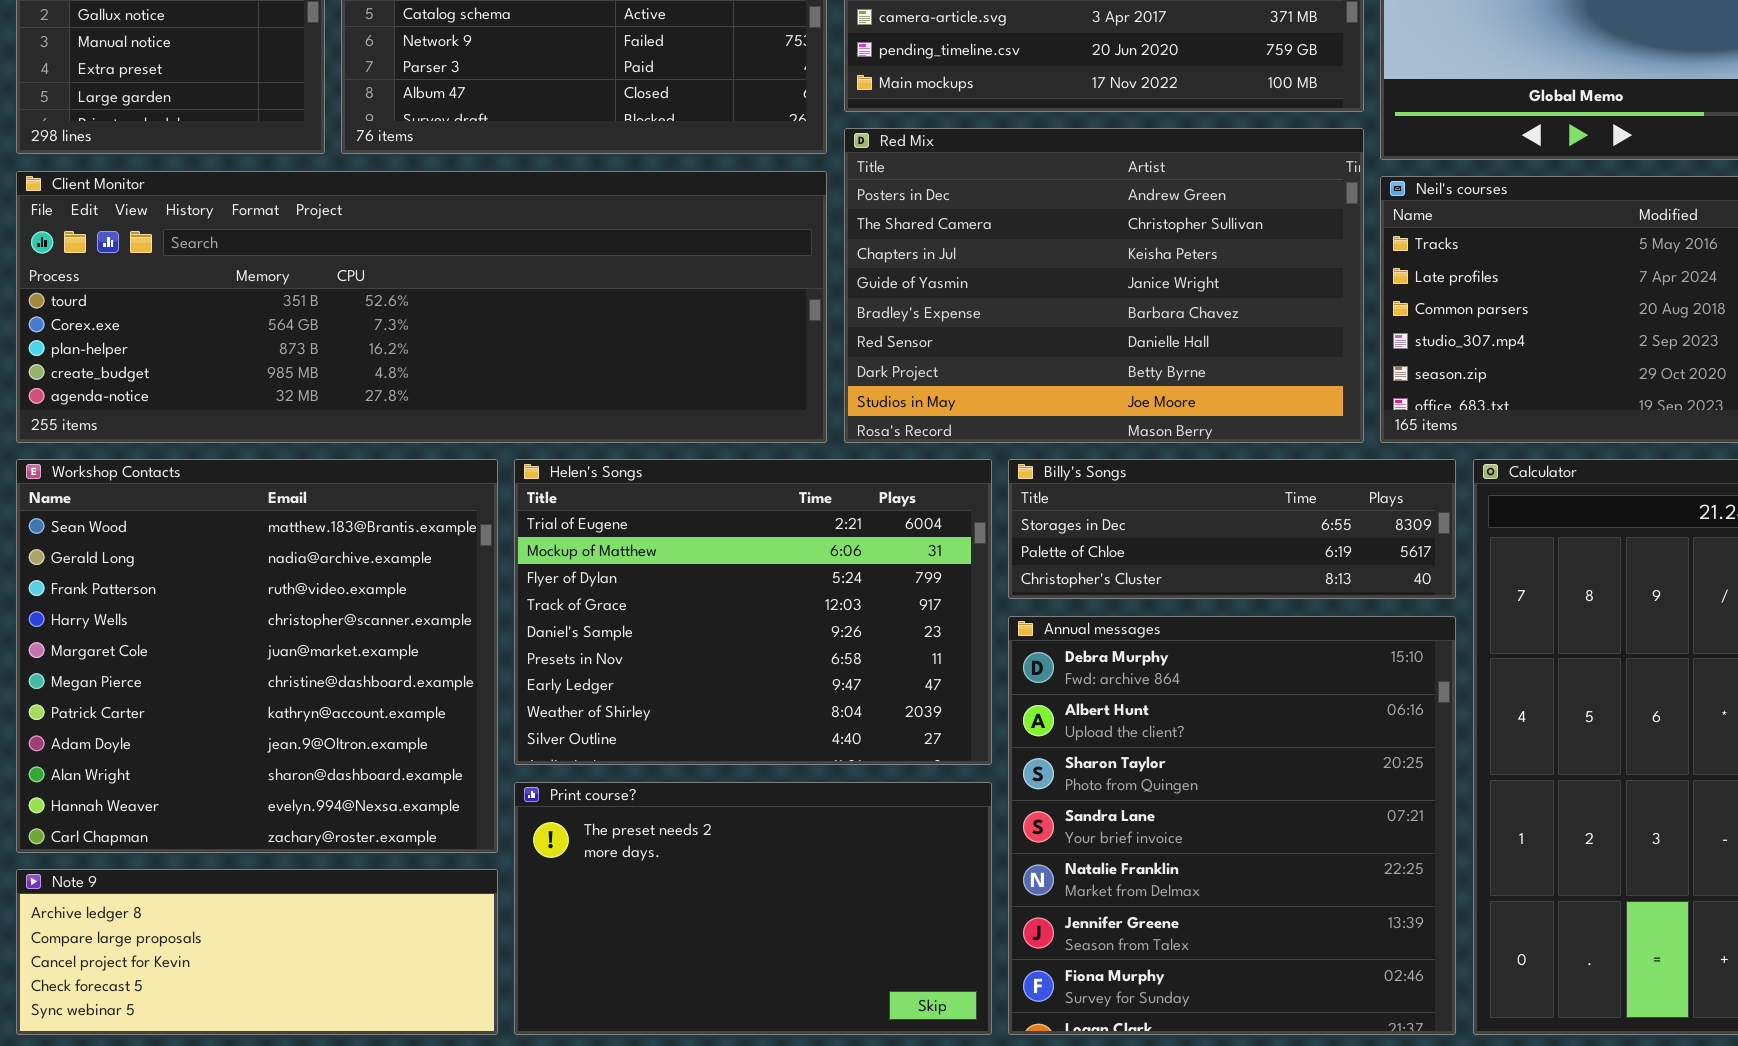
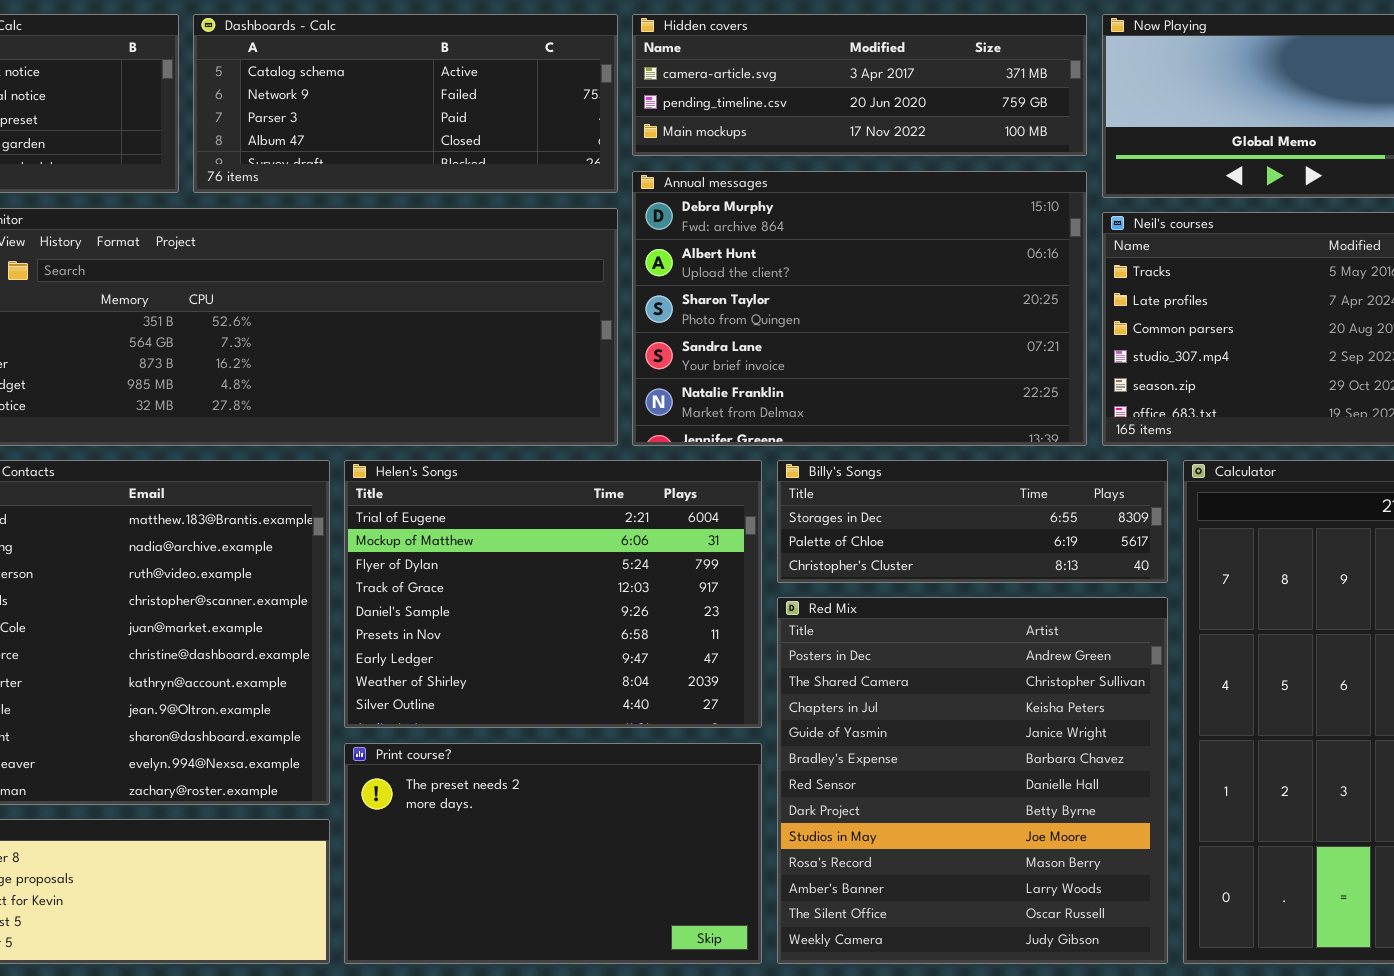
Red Mix: [844,128,1364,443] -> [777,597,1168,964], moved, resized
Annual messages: [1008,616,1456,1035] -> [632,171,1087,446], moved, resized

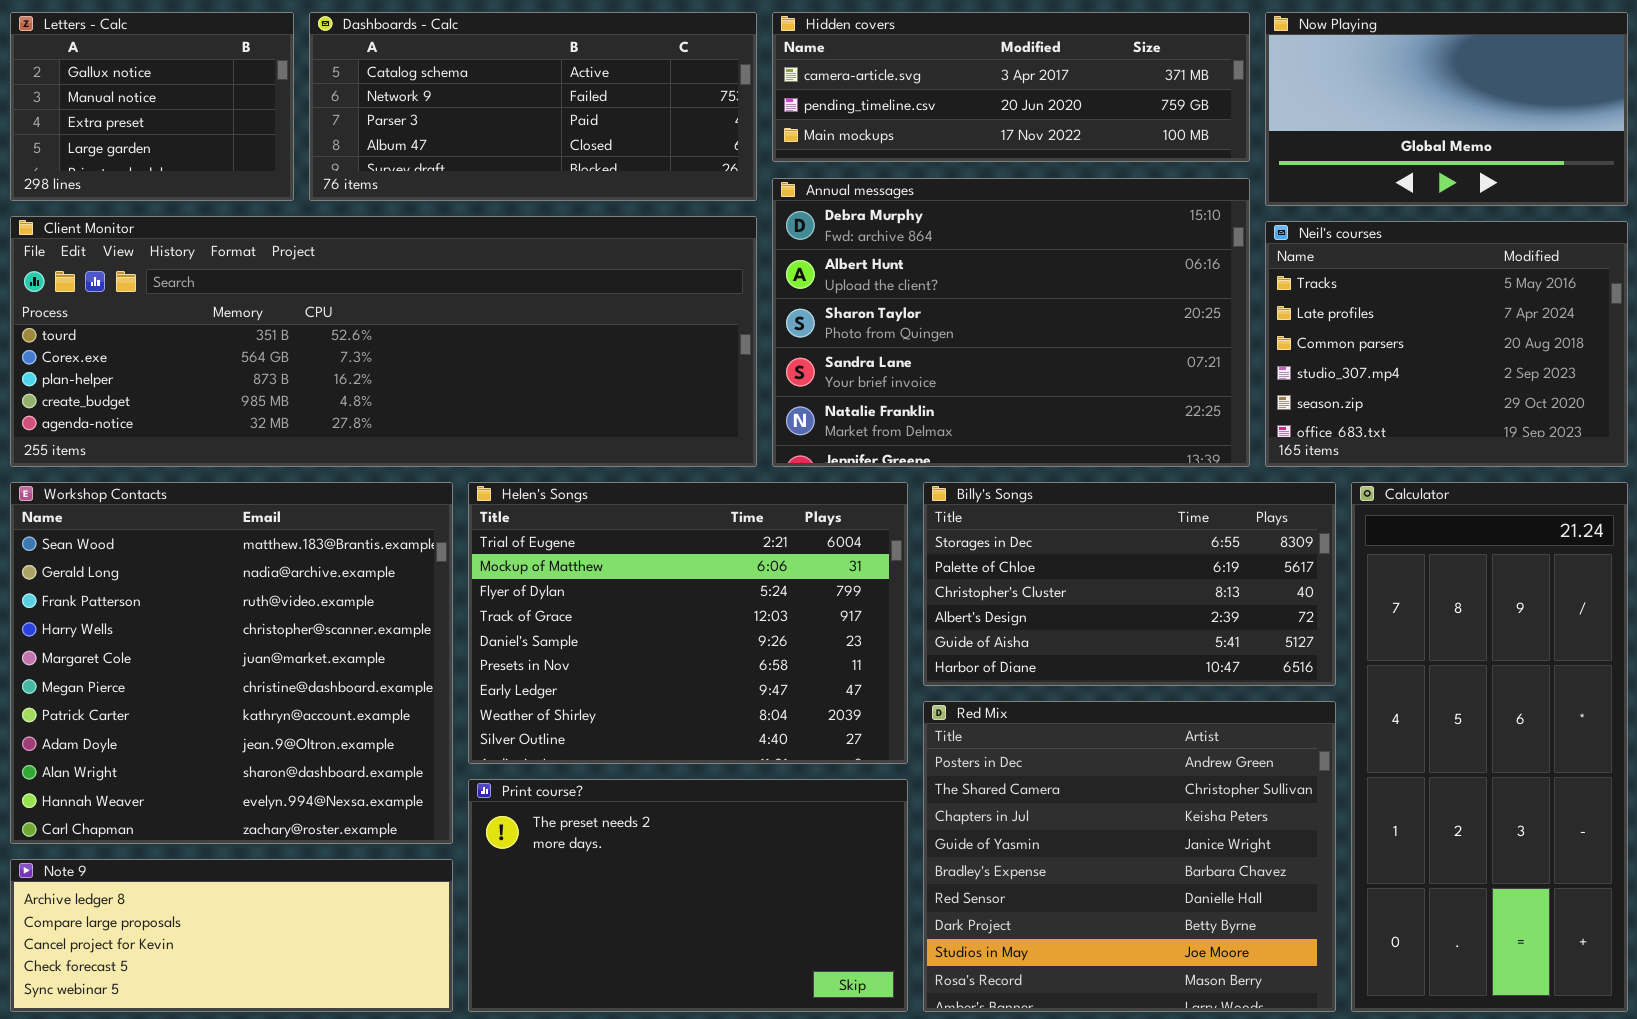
Billy's Songs: [777,460,1168,583] -> [923,482,1336,686], resized
Red Mix: [777,597,1168,964] -> [923,701,1336,1012], resized

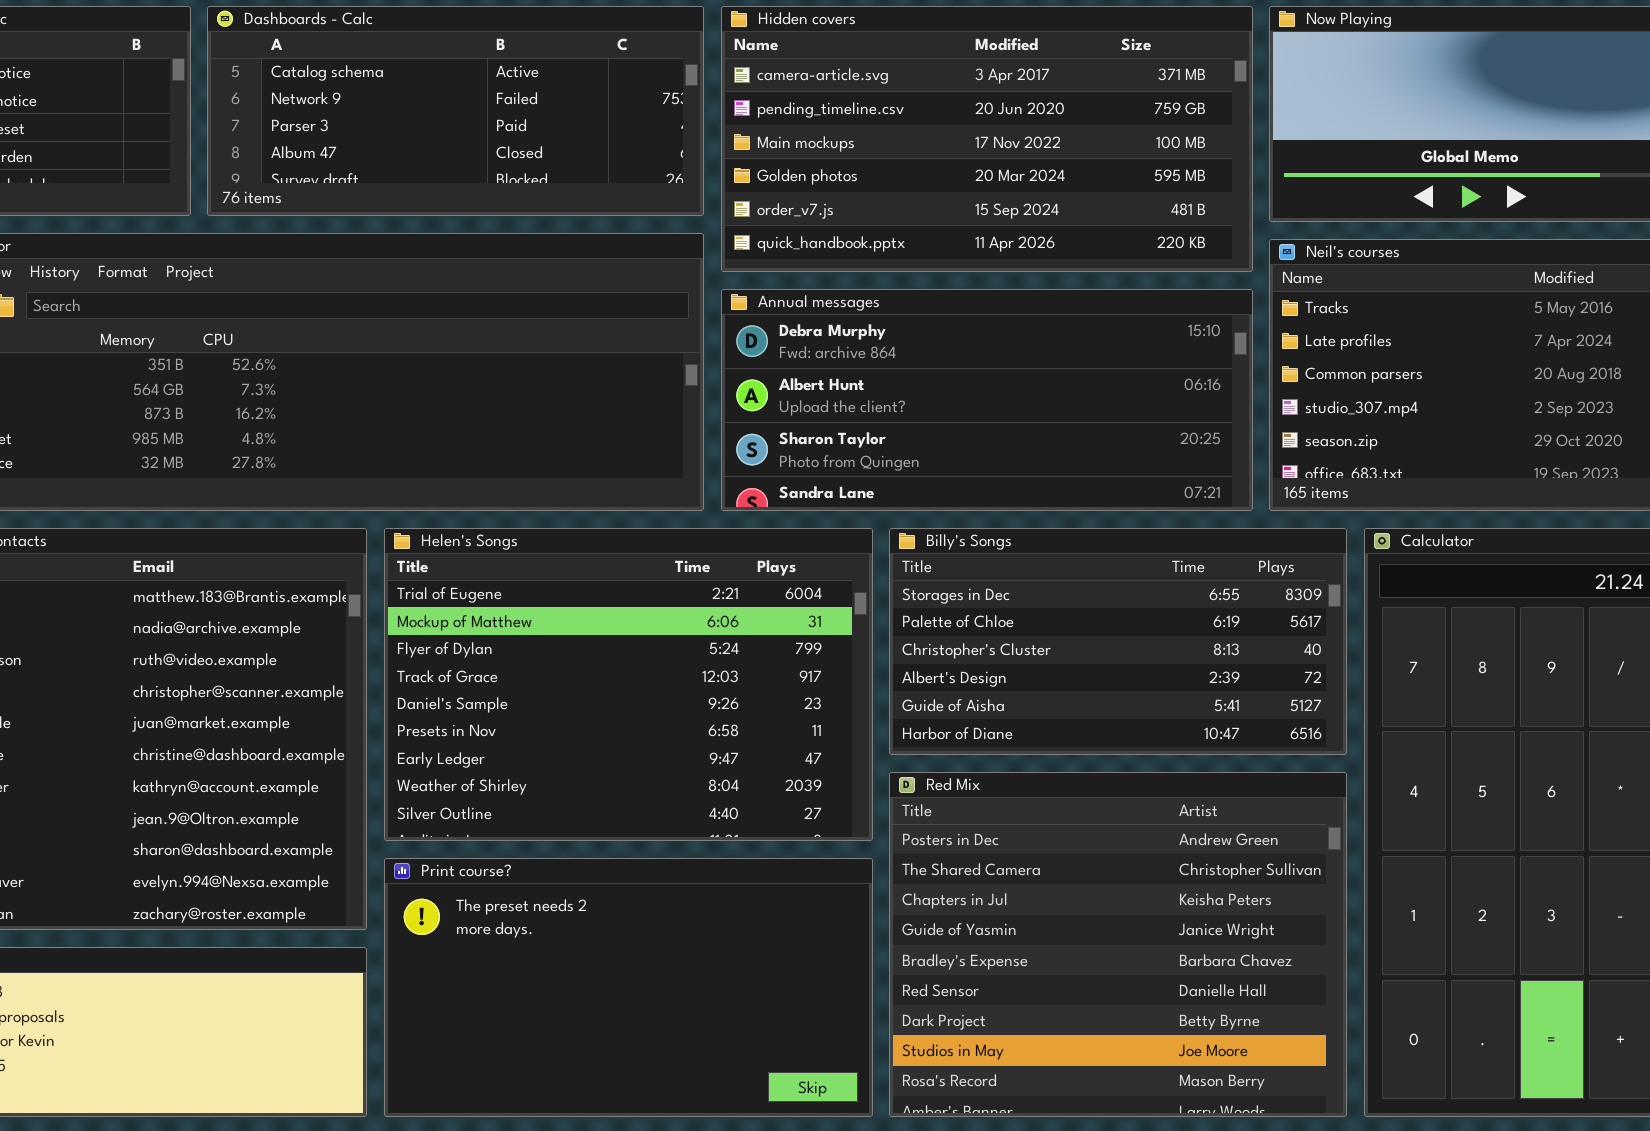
Hidden covers: [772,12,1250,162] -> [721,6,1253,272], resized
Annual messages: [772,178,1250,467] -> [721,289,1253,511], resized

